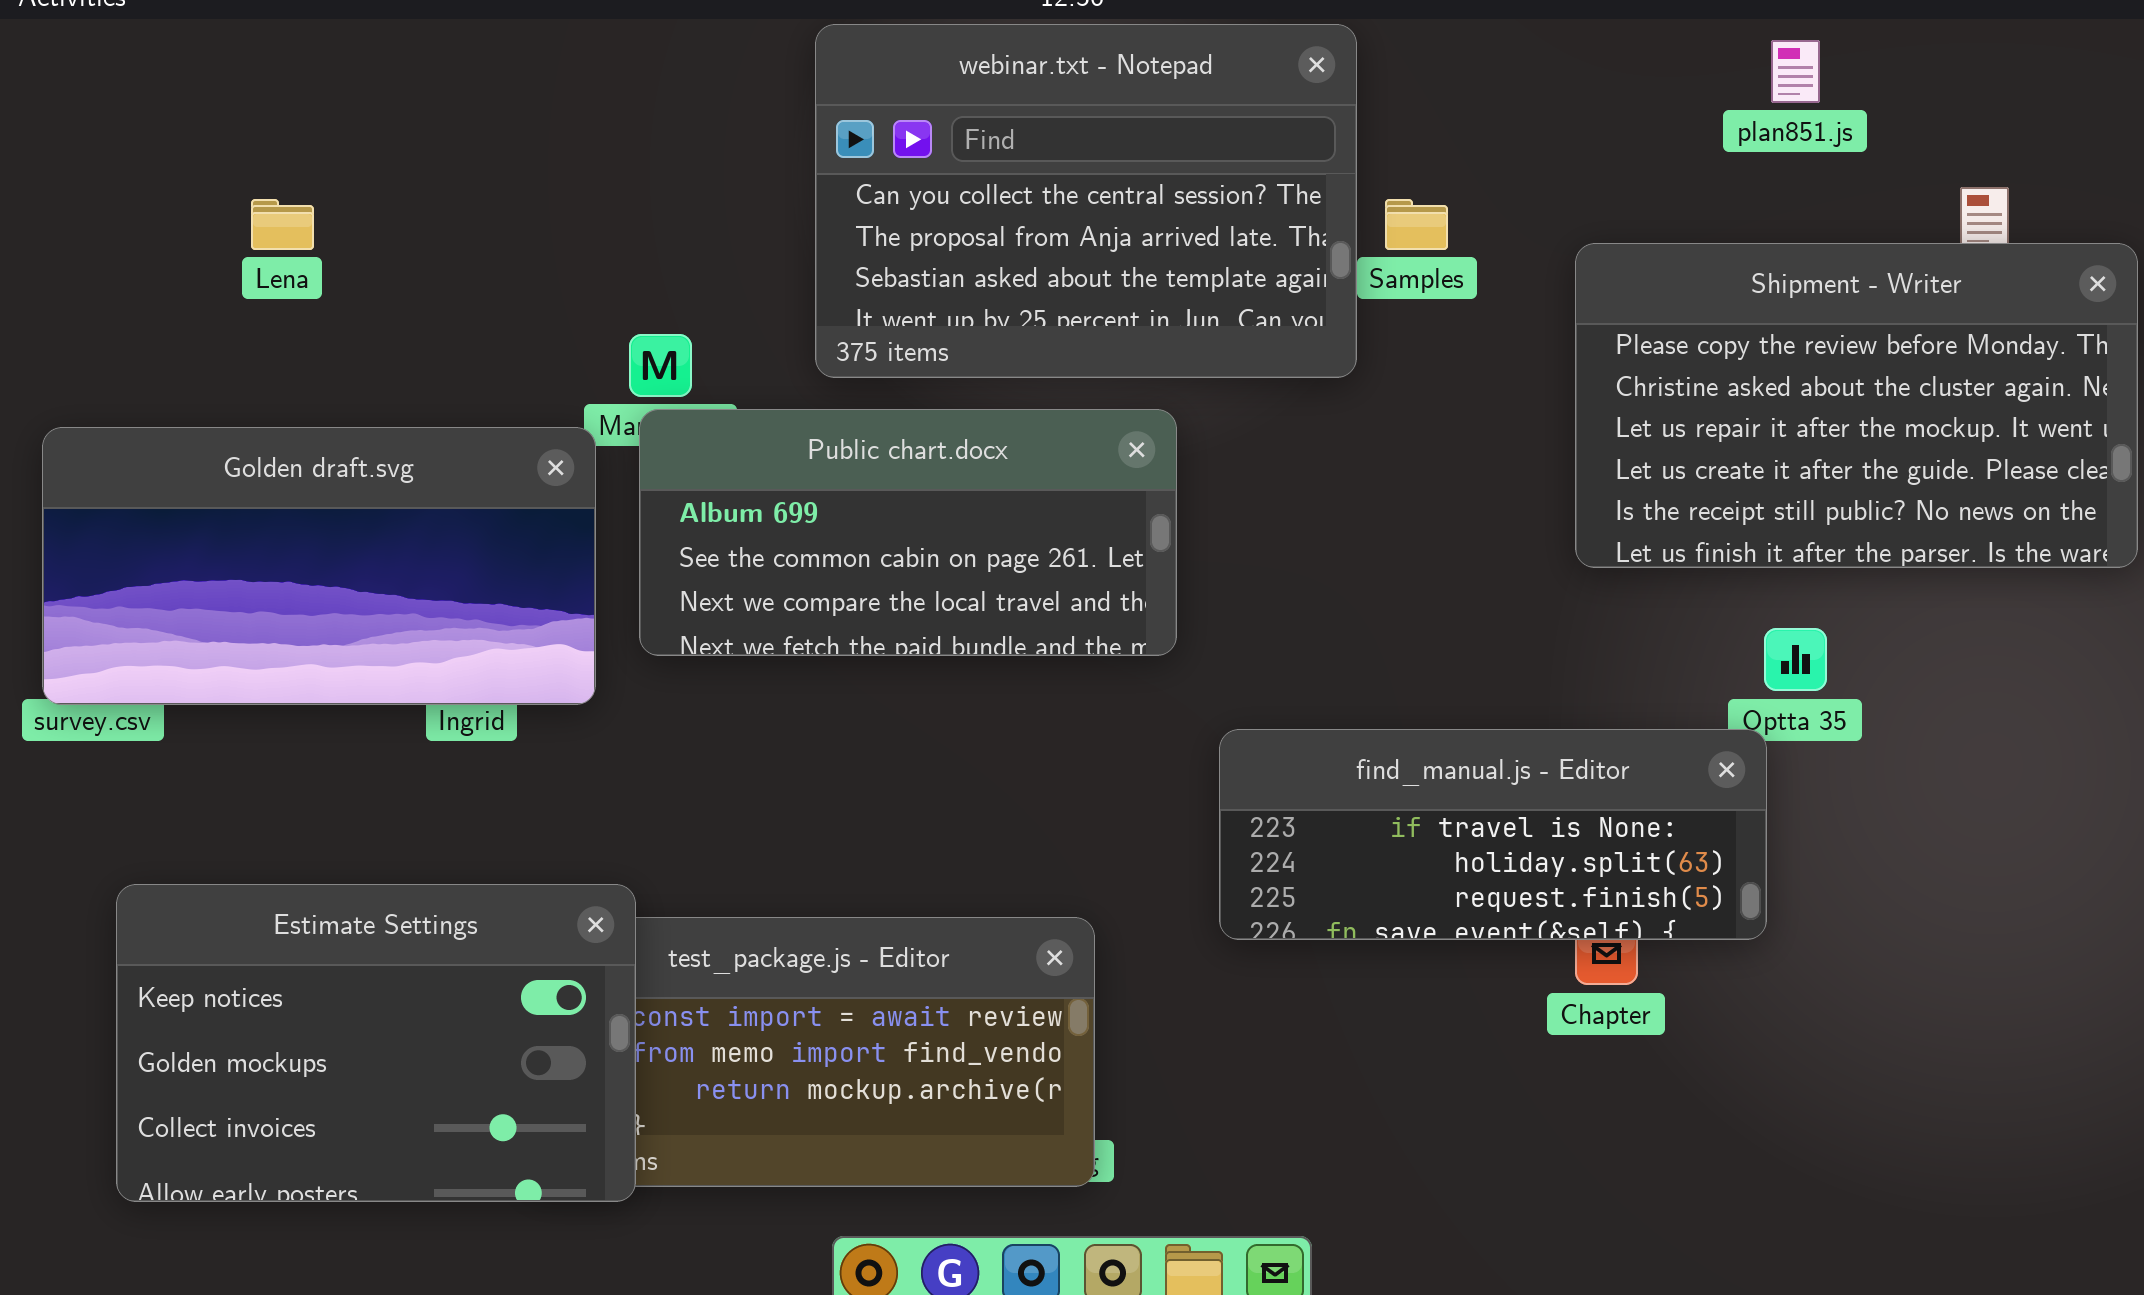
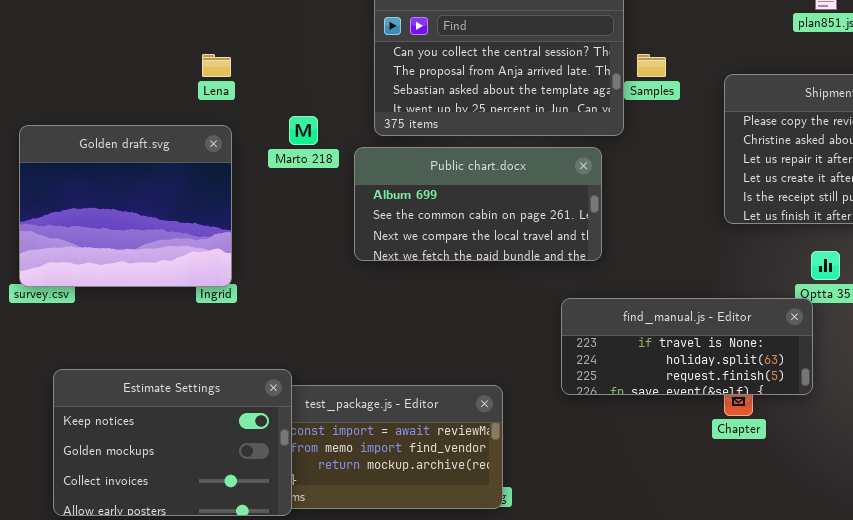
Lena: [251,199,314,250] -> [202,54,231,77], moved
Public chart.docx: [639,409,1177,656] -> [354,147,602,261], moved
Golden draft.svg: [42,427,596,705] -> [19,125,232,287], resized

